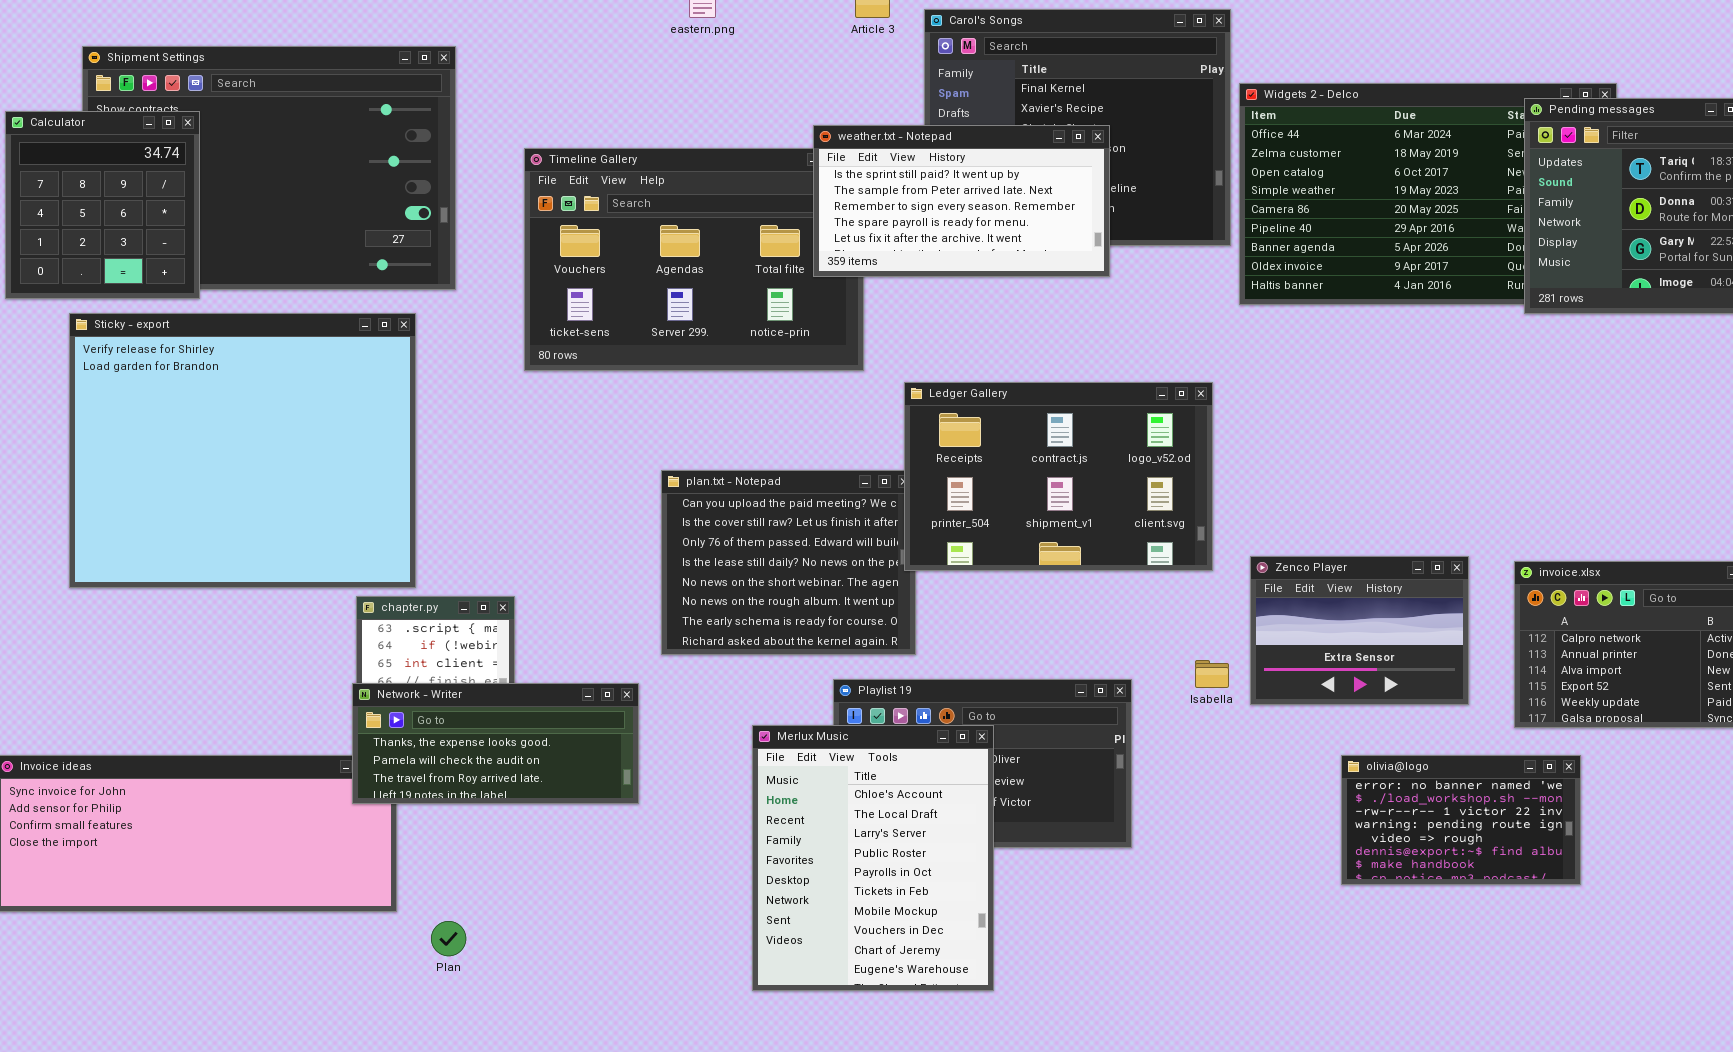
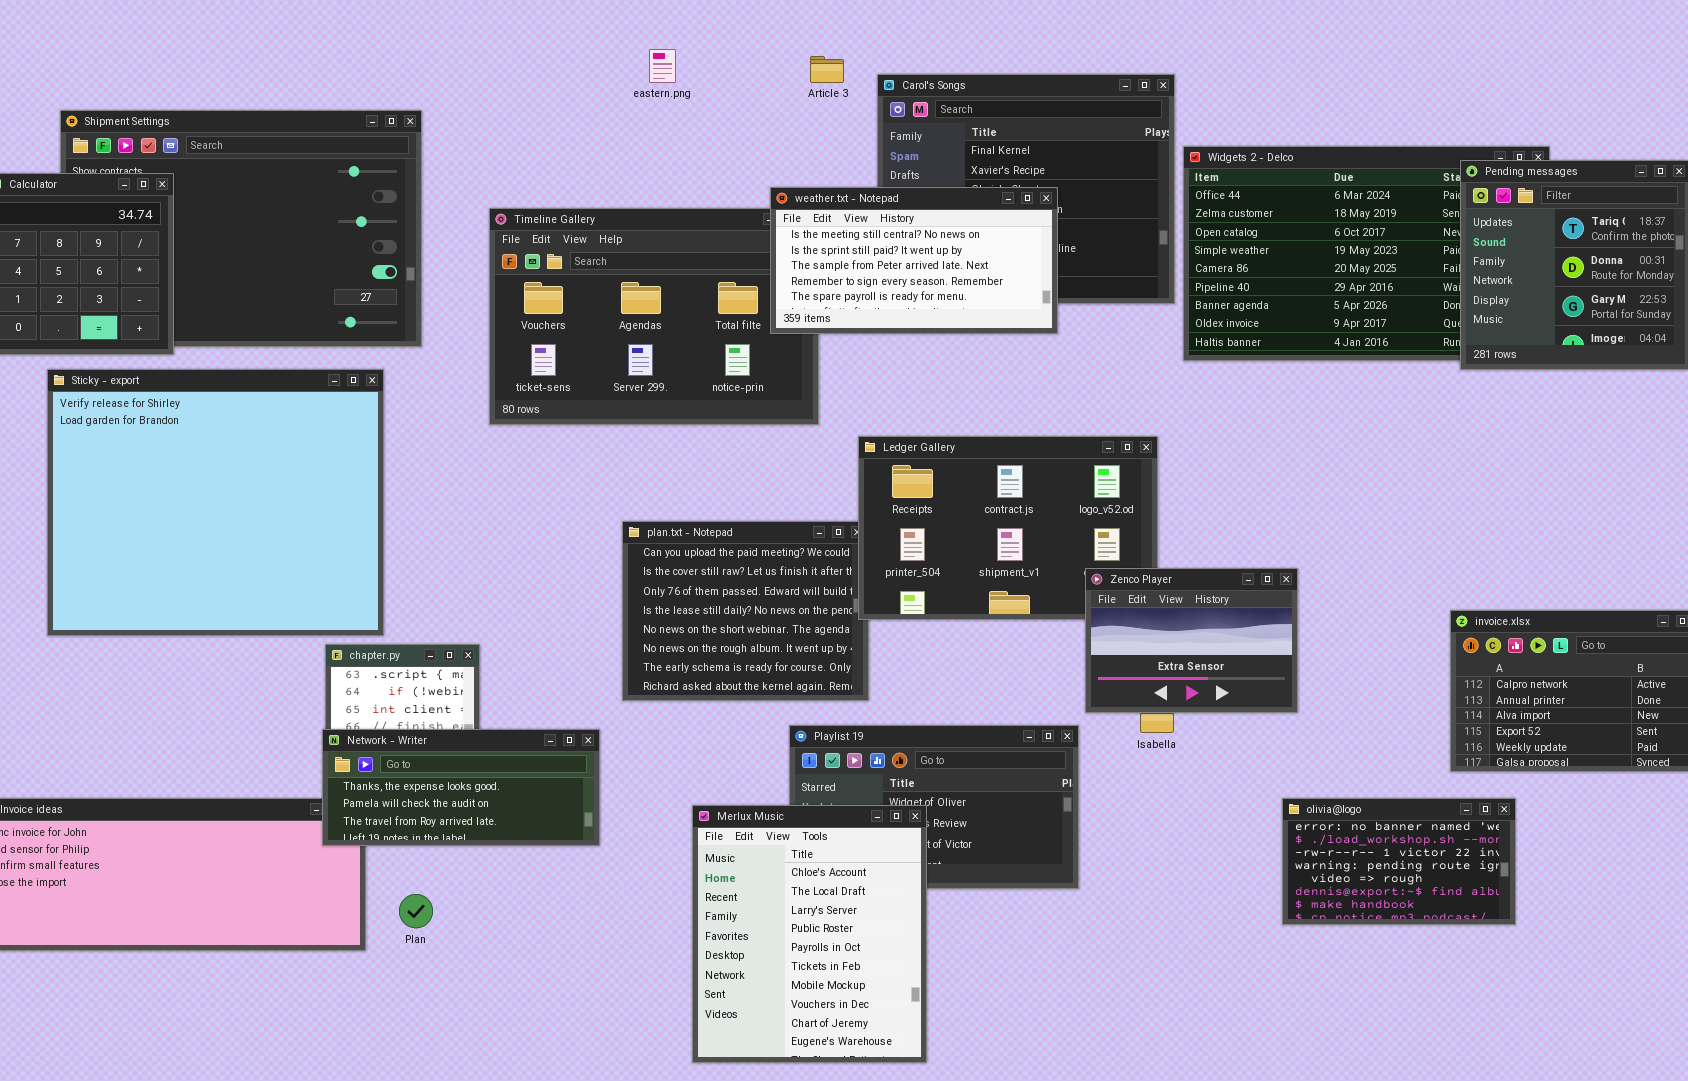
weather.txt - Notepad: [813,125,1110,277] -> [770,187,1058,334], scrolled up 1 row
Zenco Player: [1250,556,1469,705] -> [1085,568,1298,713], moved
Merlux Music: [752,725,994,991] -> [692,805,927,1063], moved
Plan: [431,921,466,956] -> [399,894,433,928], moved

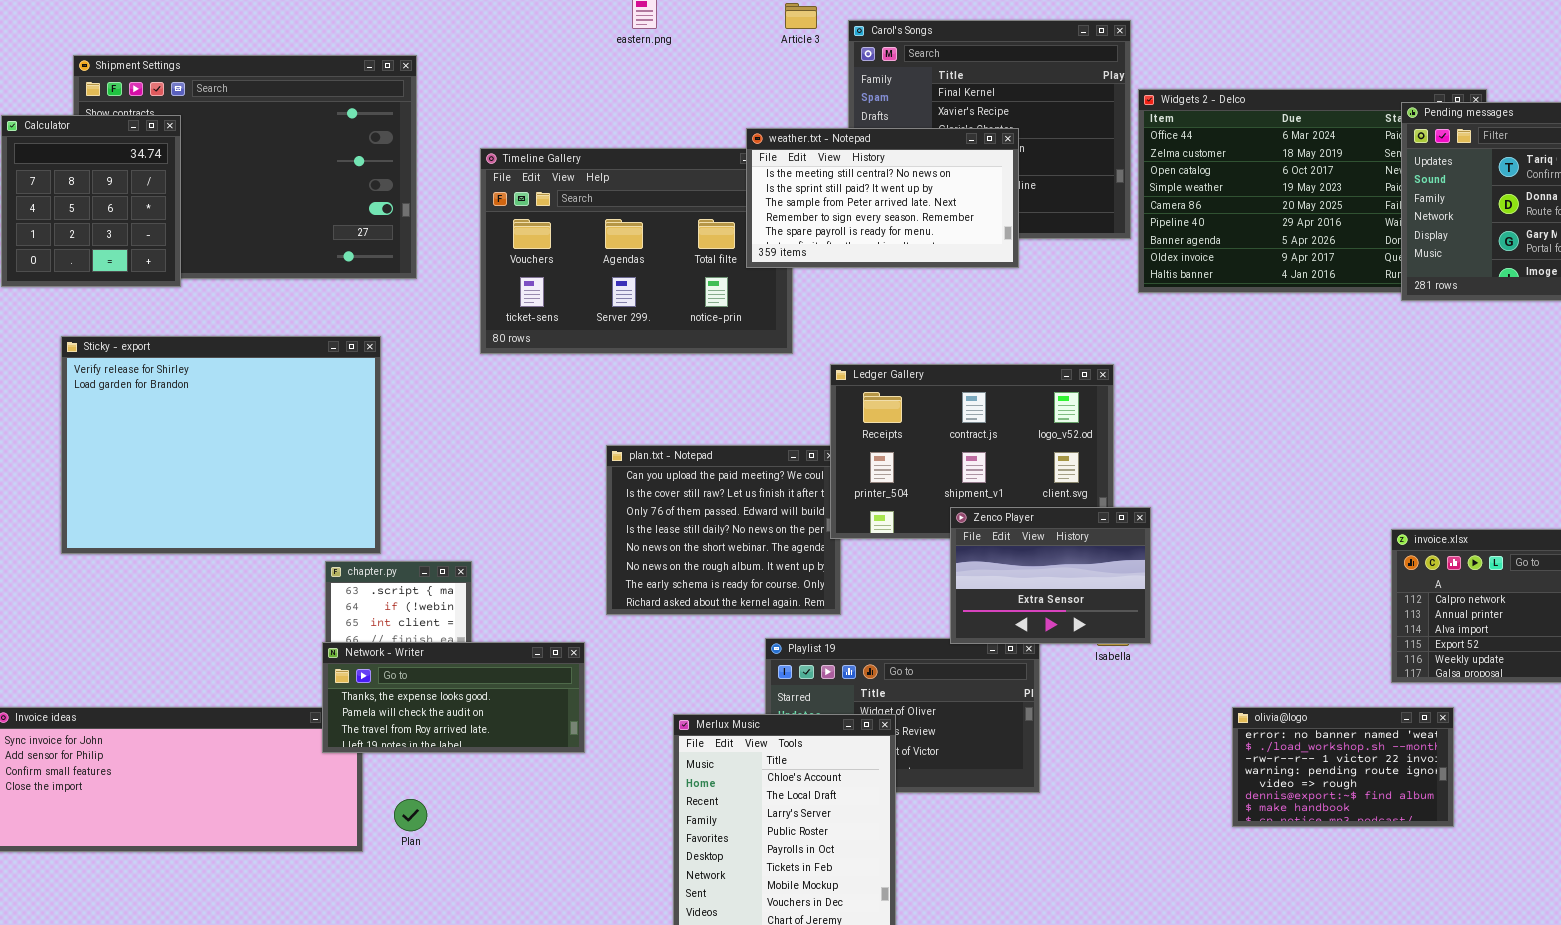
Sticky - export: [47,369,384,636] -> [61,336,381,554], resized
Zenco Player: [1085,568,1298,713] -> [950,507,1151,644], moved

